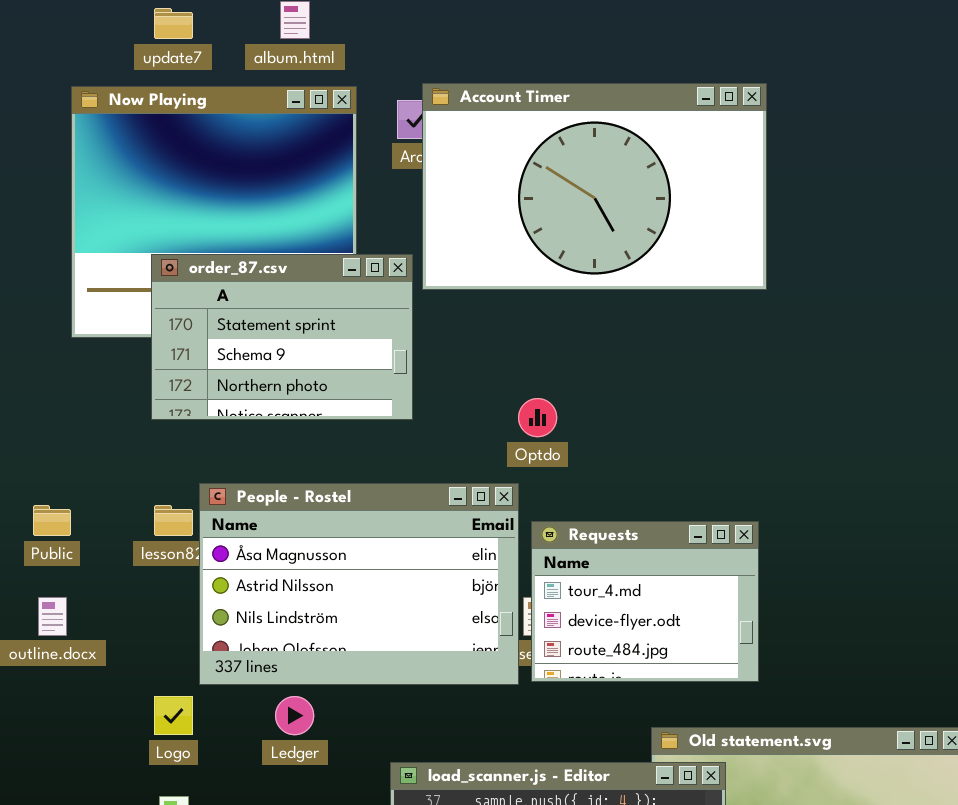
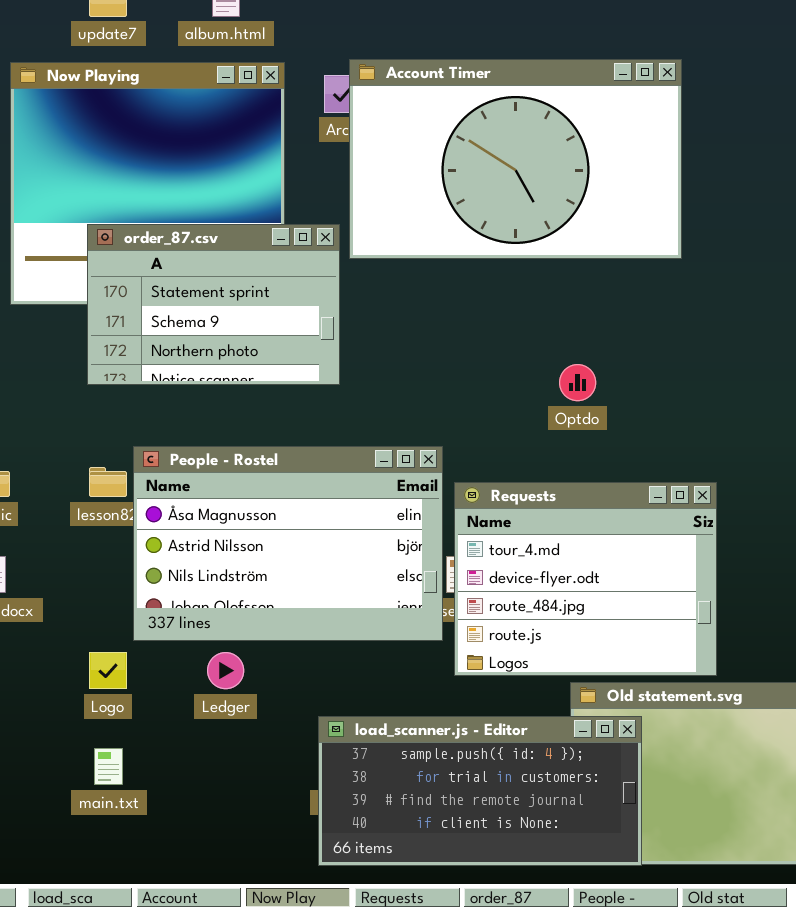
Optdo: [518,398,557,437] -> [559,364,596,401], moved
Requests: [531,521,759,682] -> [454,482,717,676], resized

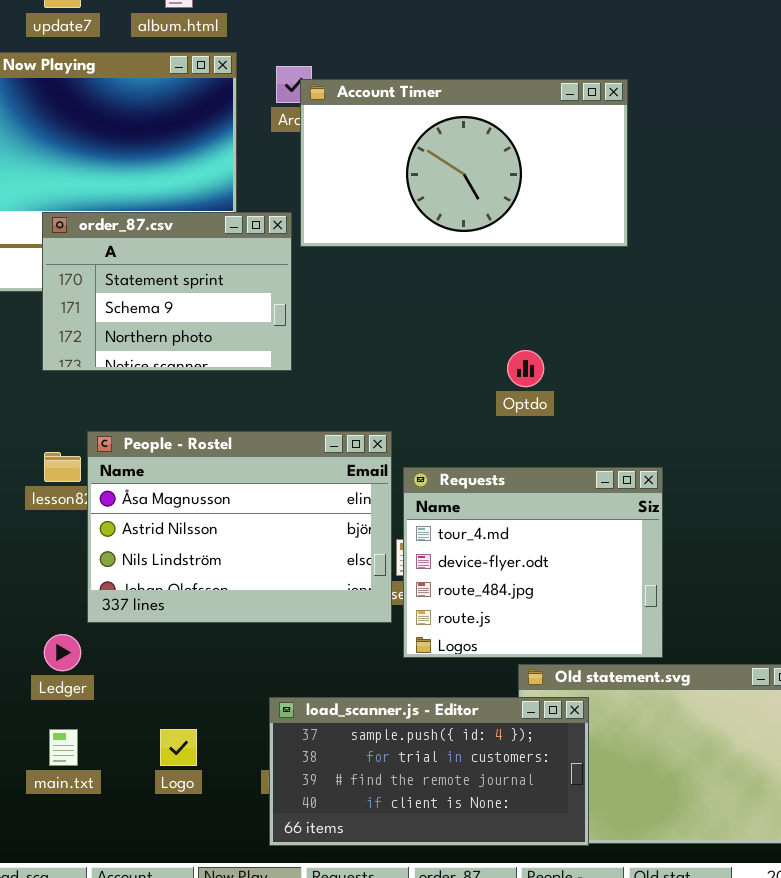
Account Timer: [349,59,682,259] -> [300,79,628,247], resized
Logo: [89,652,127,689] -> [160,729,197,766], moved
Ledger: [207,652,244,689] -> [44,634,81,671], moved

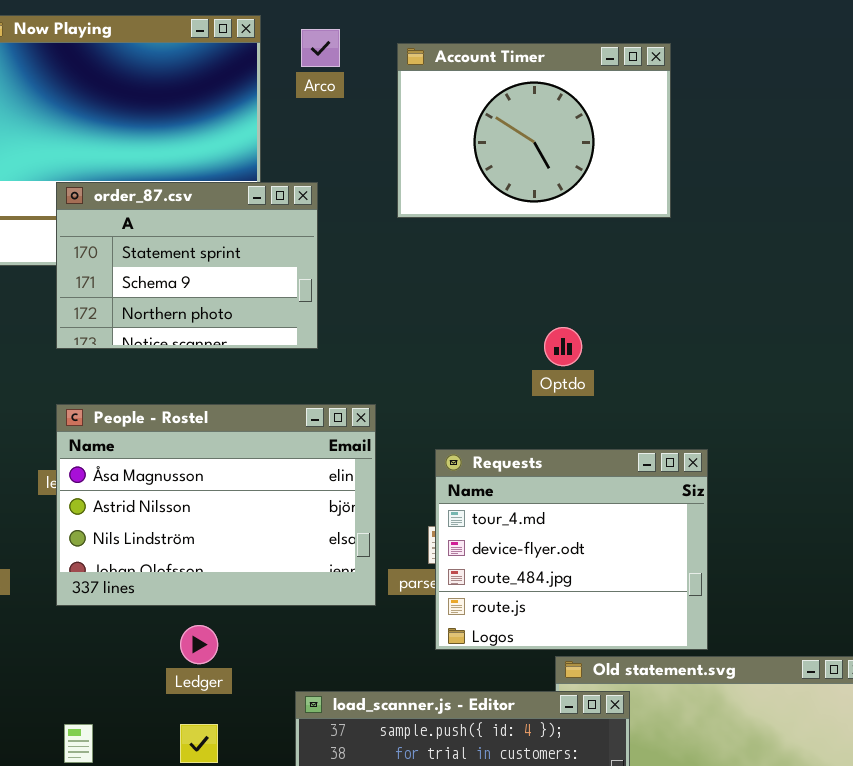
Account Timer: [300,79,628,247] -> [397,43,671,218], resized
People - Rostel: [87,431,392,623] -> [56,404,376,606], moved
Ledger: [44,634,81,671] -> [180,625,218,664], moved

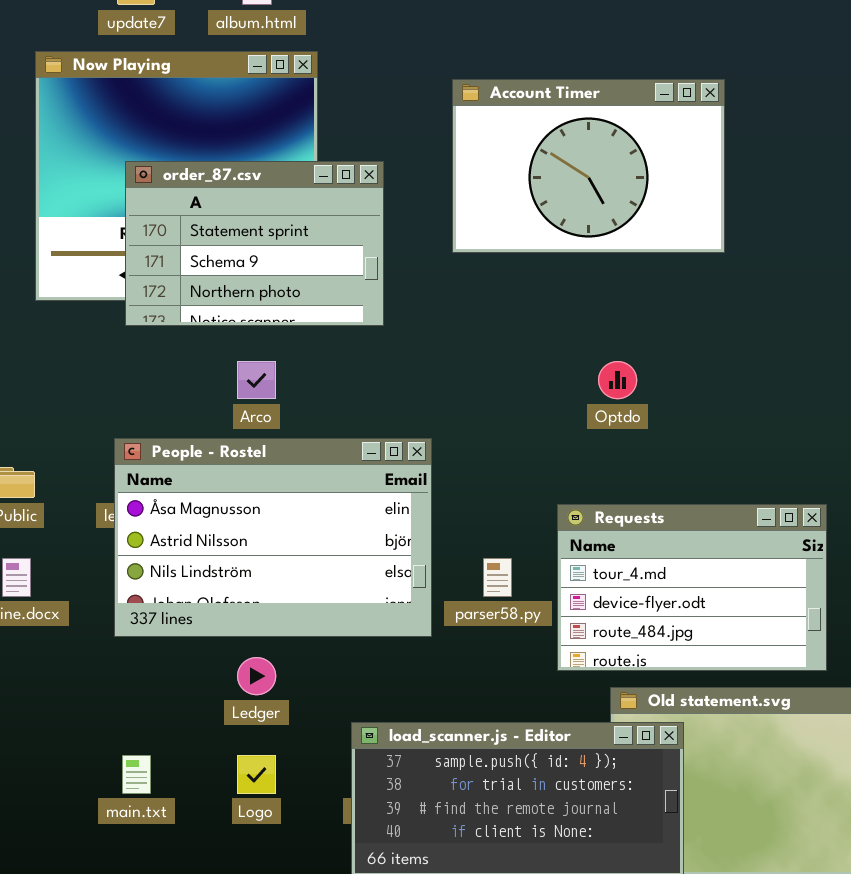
Arco: [301,29,340,67] -> [237,361,276,399], moved
order_87.csv: [56,182,318,349] -> [125,161,384,326], moved
Requests: [435,449,708,650] -> [557,504,827,671], moved, resized

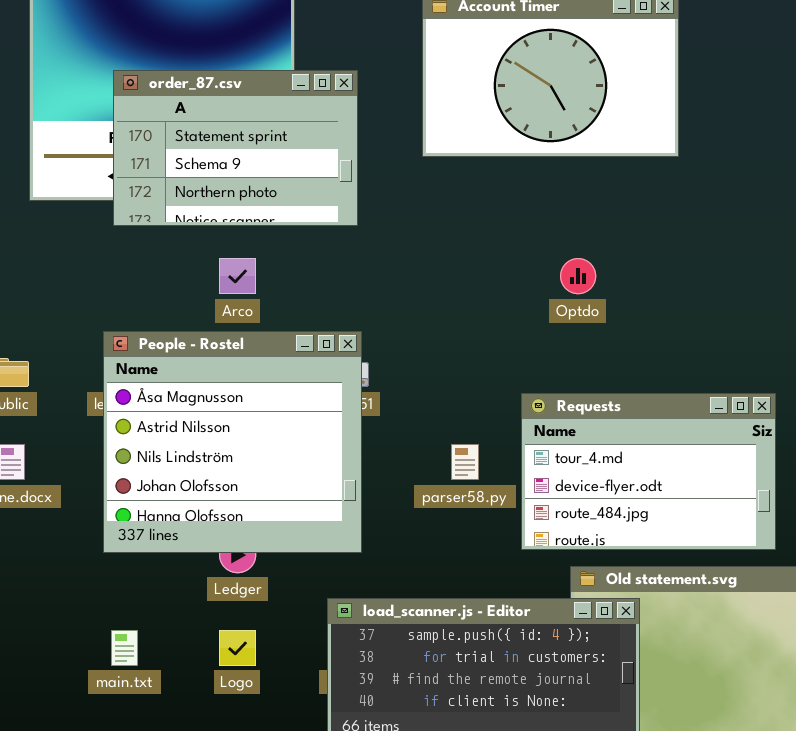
People - Rostel: [114,438,432,637] -> [103,331,362,553], resized

